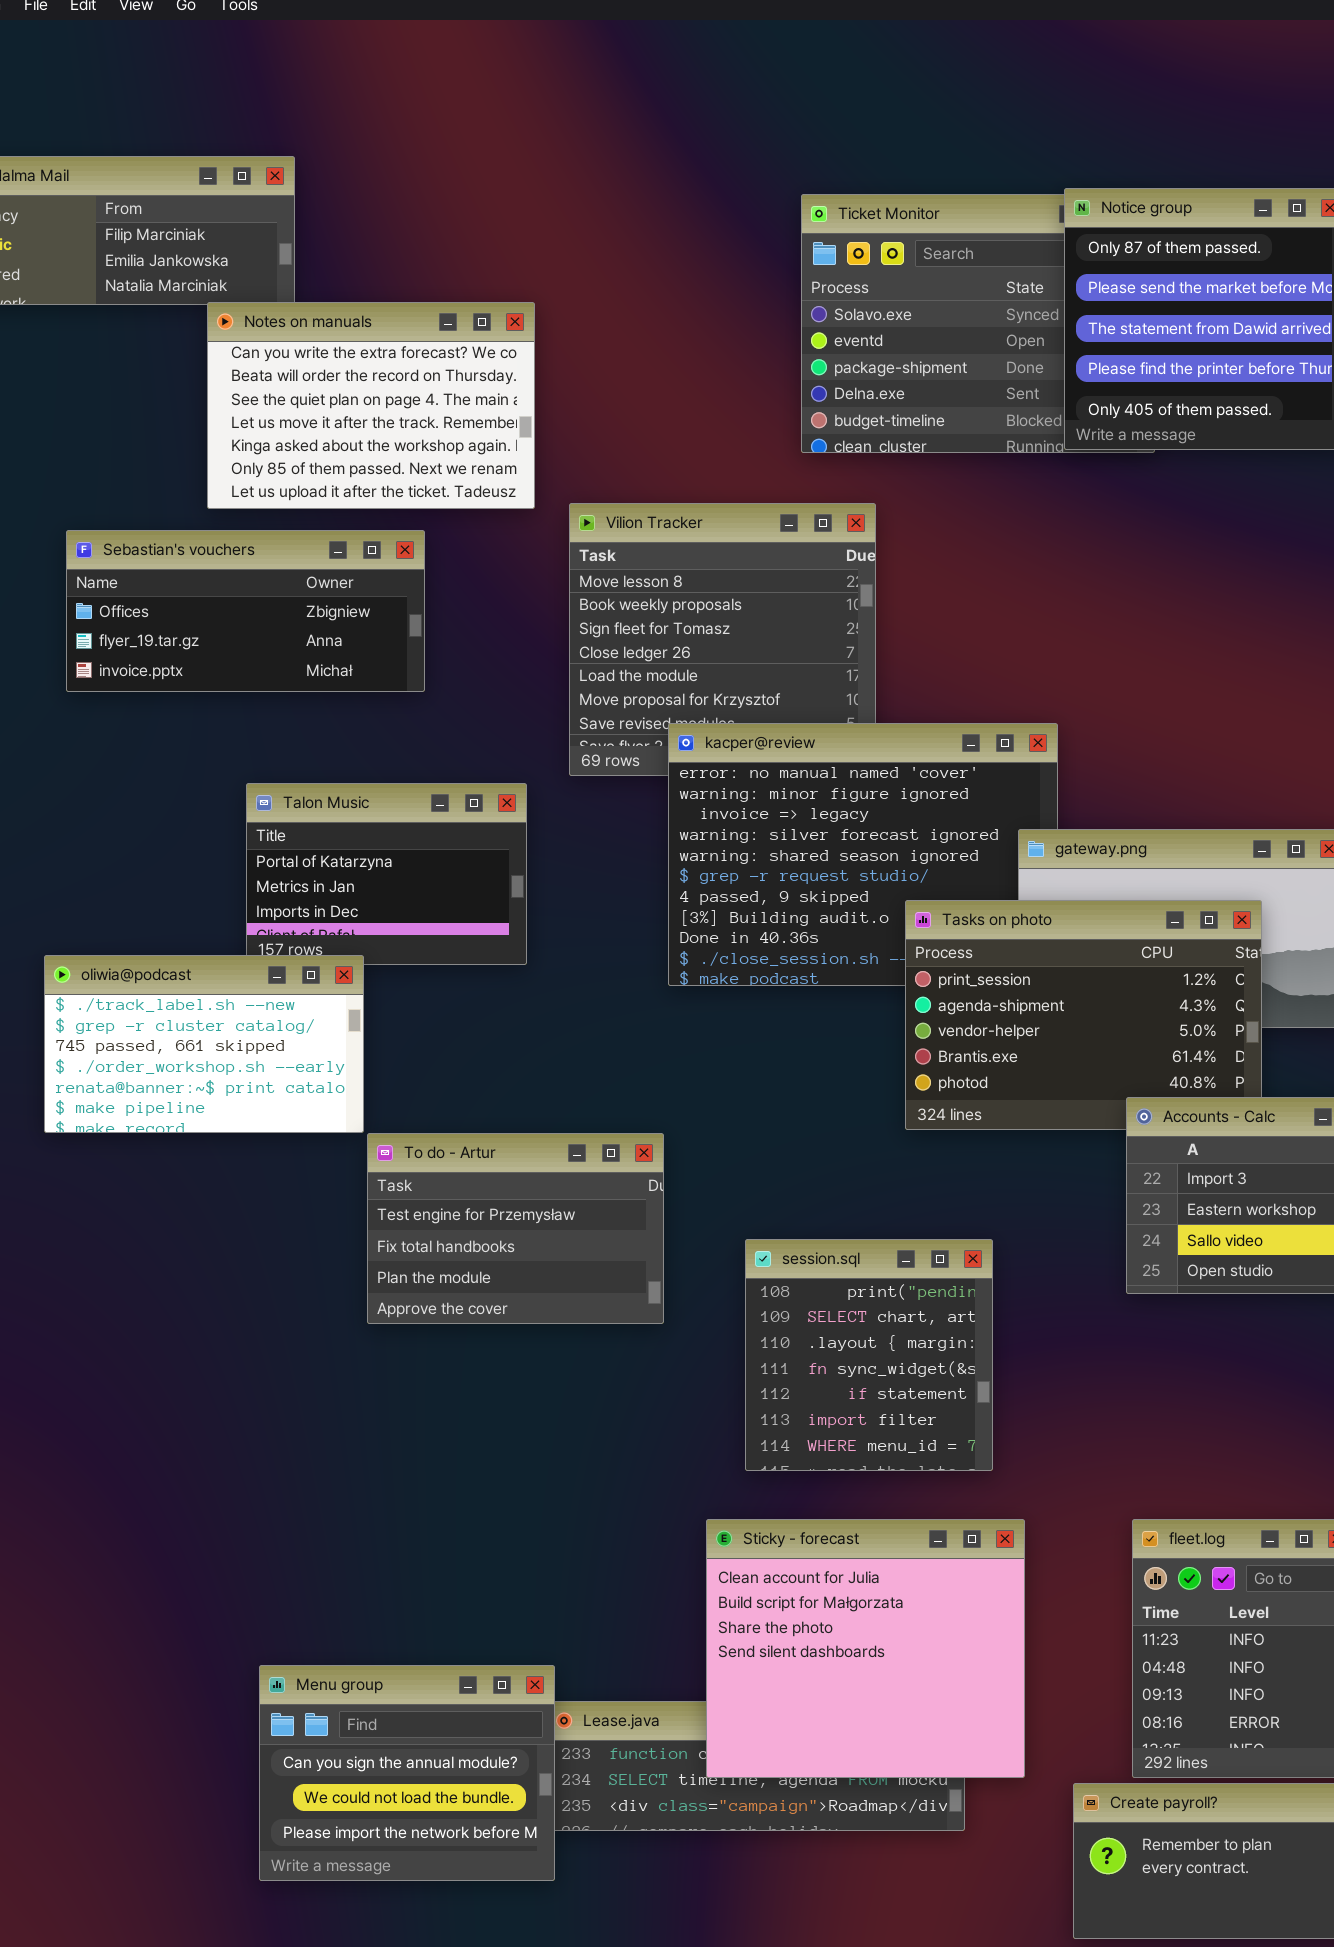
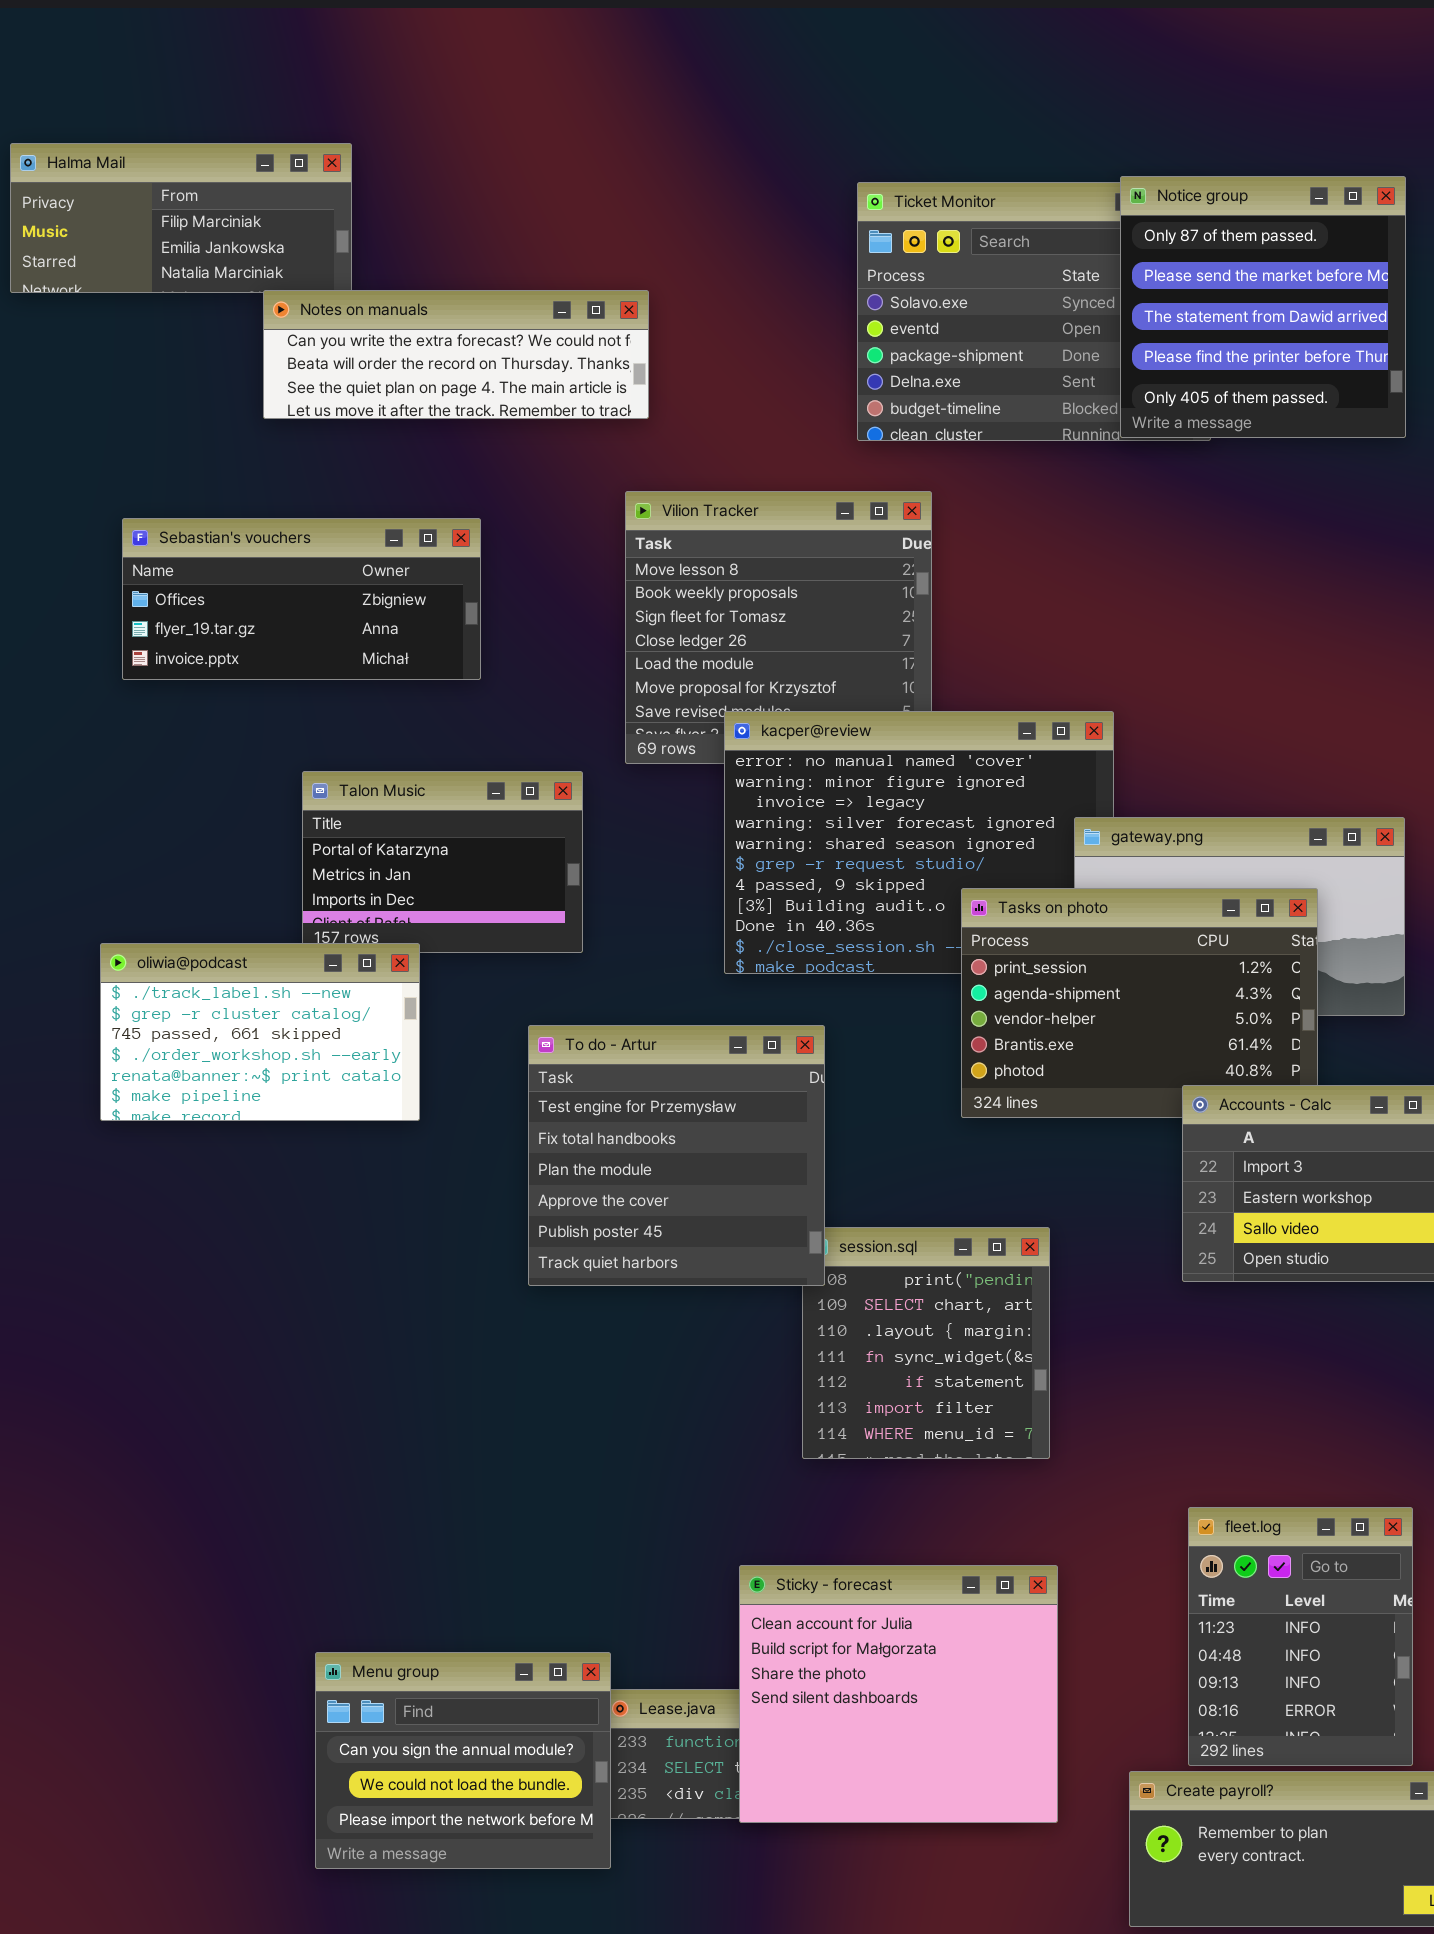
Notes on manuals: [207,302,535,509] -> [263,290,649,419], resized
To do - Artur: [367,1133,664,1324] -> [528,1025,825,1286], moved, resized
Sticky - forecast: [706,1519,1025,1778] -> [739,1565,1058,1823], moved

